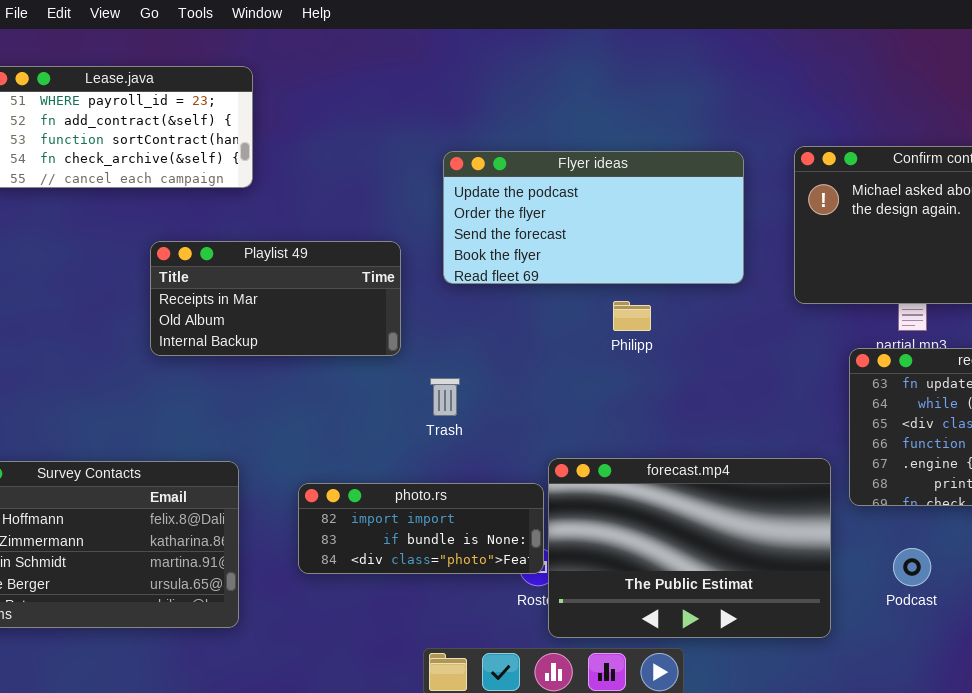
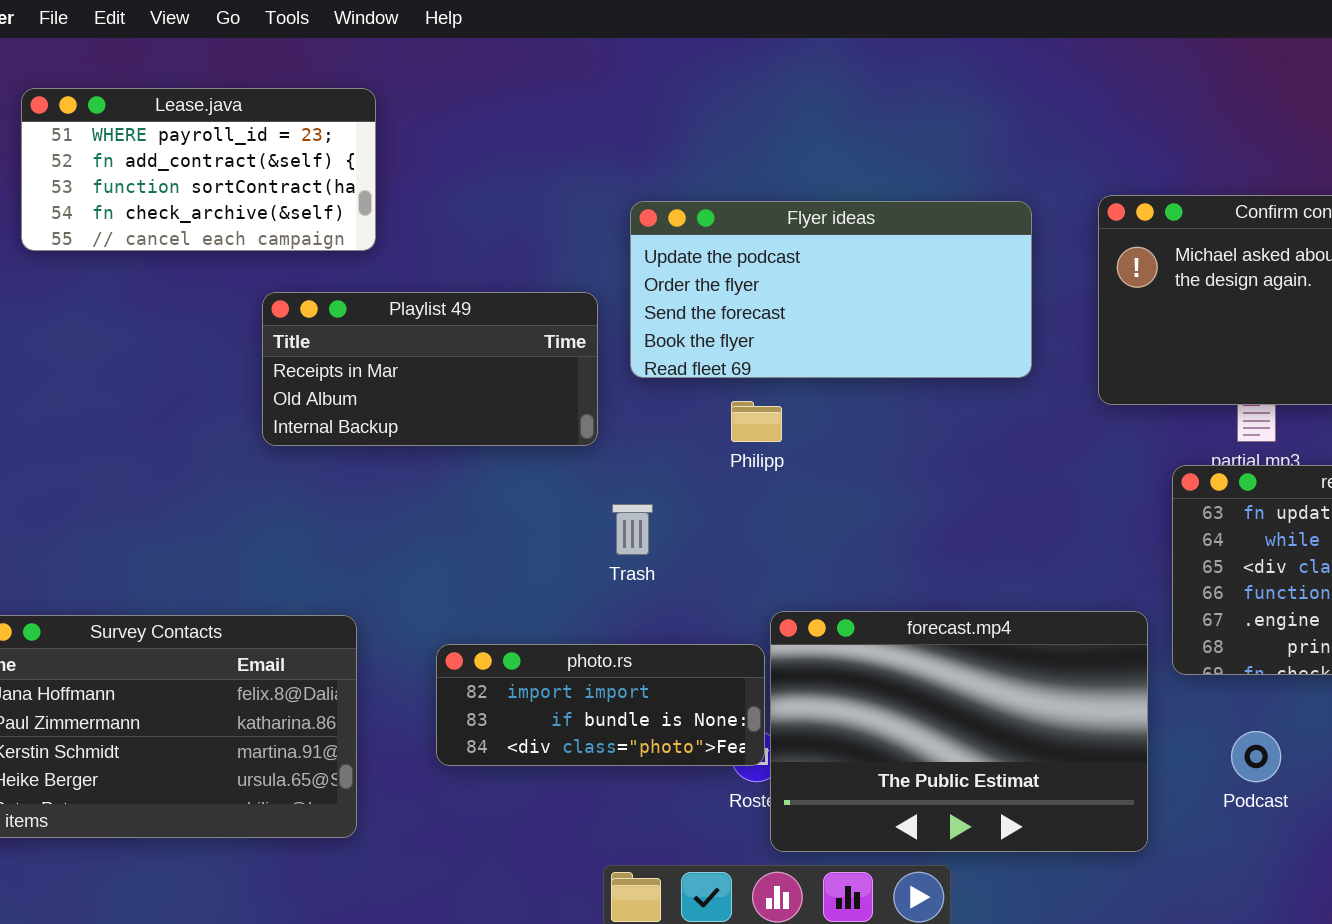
Playlist 49: [150,241,401,356] -> [262,292,598,446], moved
Philipp: [613,301,651,331] -> [731,401,782,442], moved

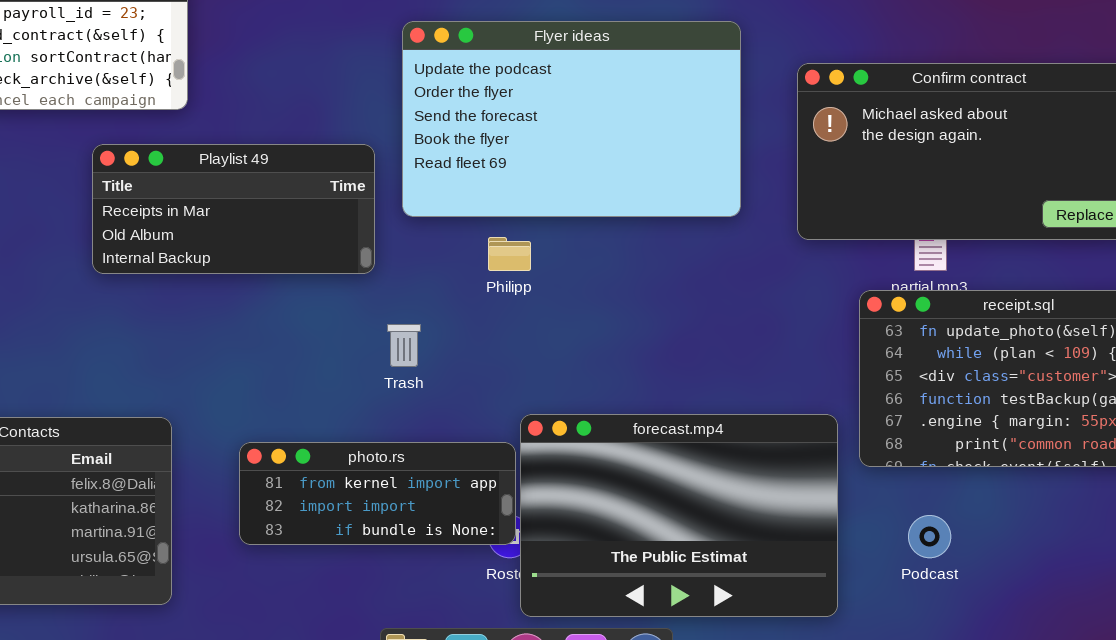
Flyer ideas: [630,201,1032,378] -> [402,21,741,217], resized
photo.rs: [436,644,765,766] -> [239,442,516,545], scrolled up 1 row

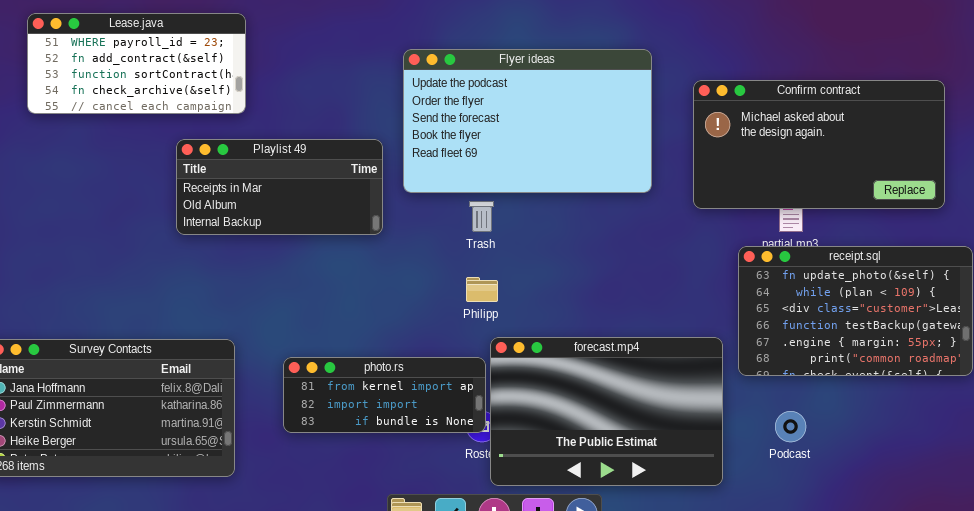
Philipp: [488,237,531,271] -> [466,277,498,302], moved
Trash: [387,324,421,367] -> [469,201,494,232], moved

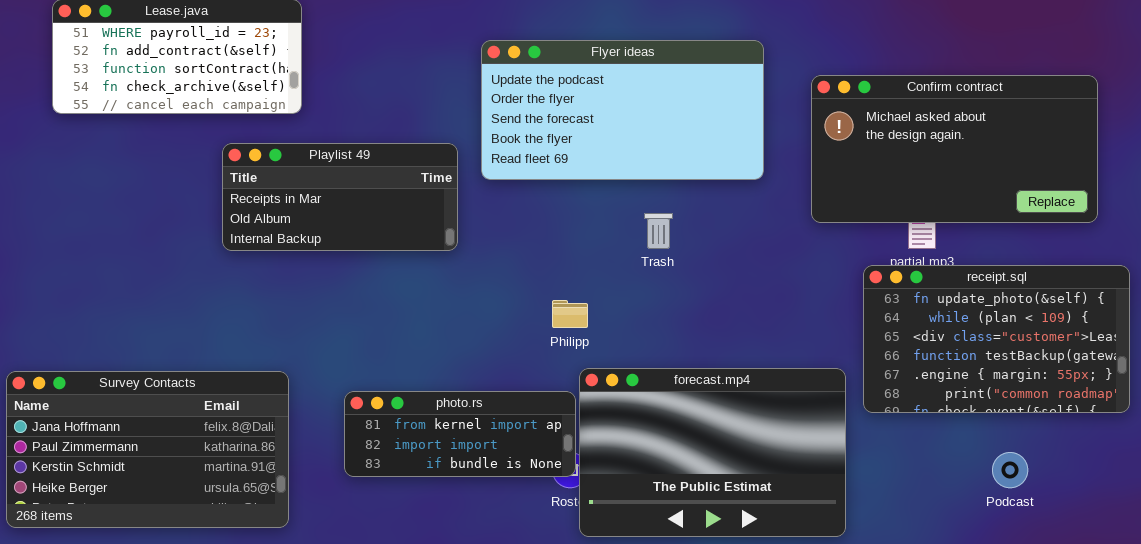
Flyer ideas: [403,49,652,193] -> [481,40,764,180], resized
Trash: [469,201,494,232] -> [644,213,673,249], moved
Podcast: [775,411,806,442] -> [992,452,1028,488], moved

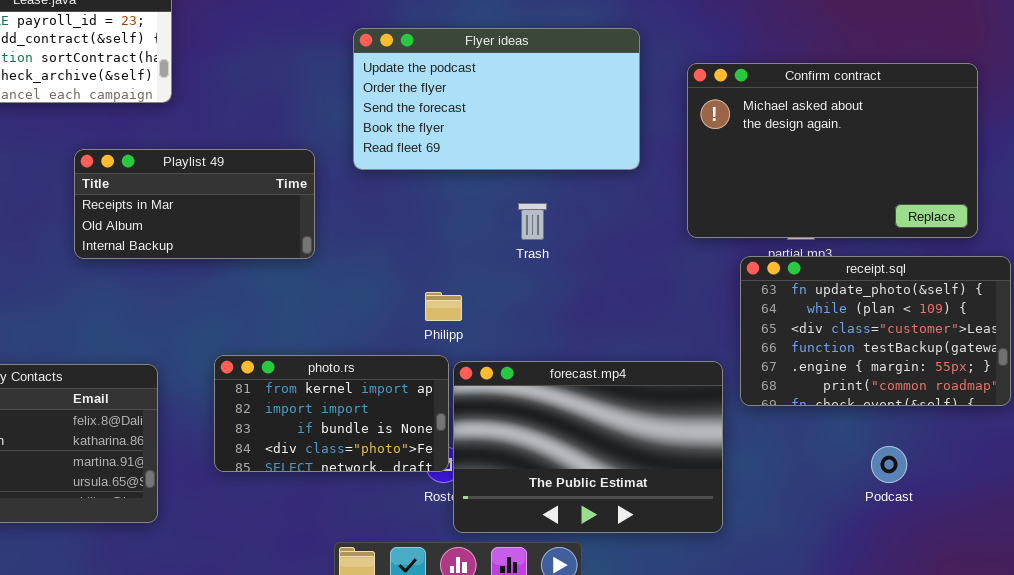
Confirm contract: [811,75,1098,223] -> [687,63,978,238], resized
Playlist 49: [222,143,458,251] -> [74,149,315,259], moved
photo.rs: [344,391,576,477] -> [214,355,449,472], resized

